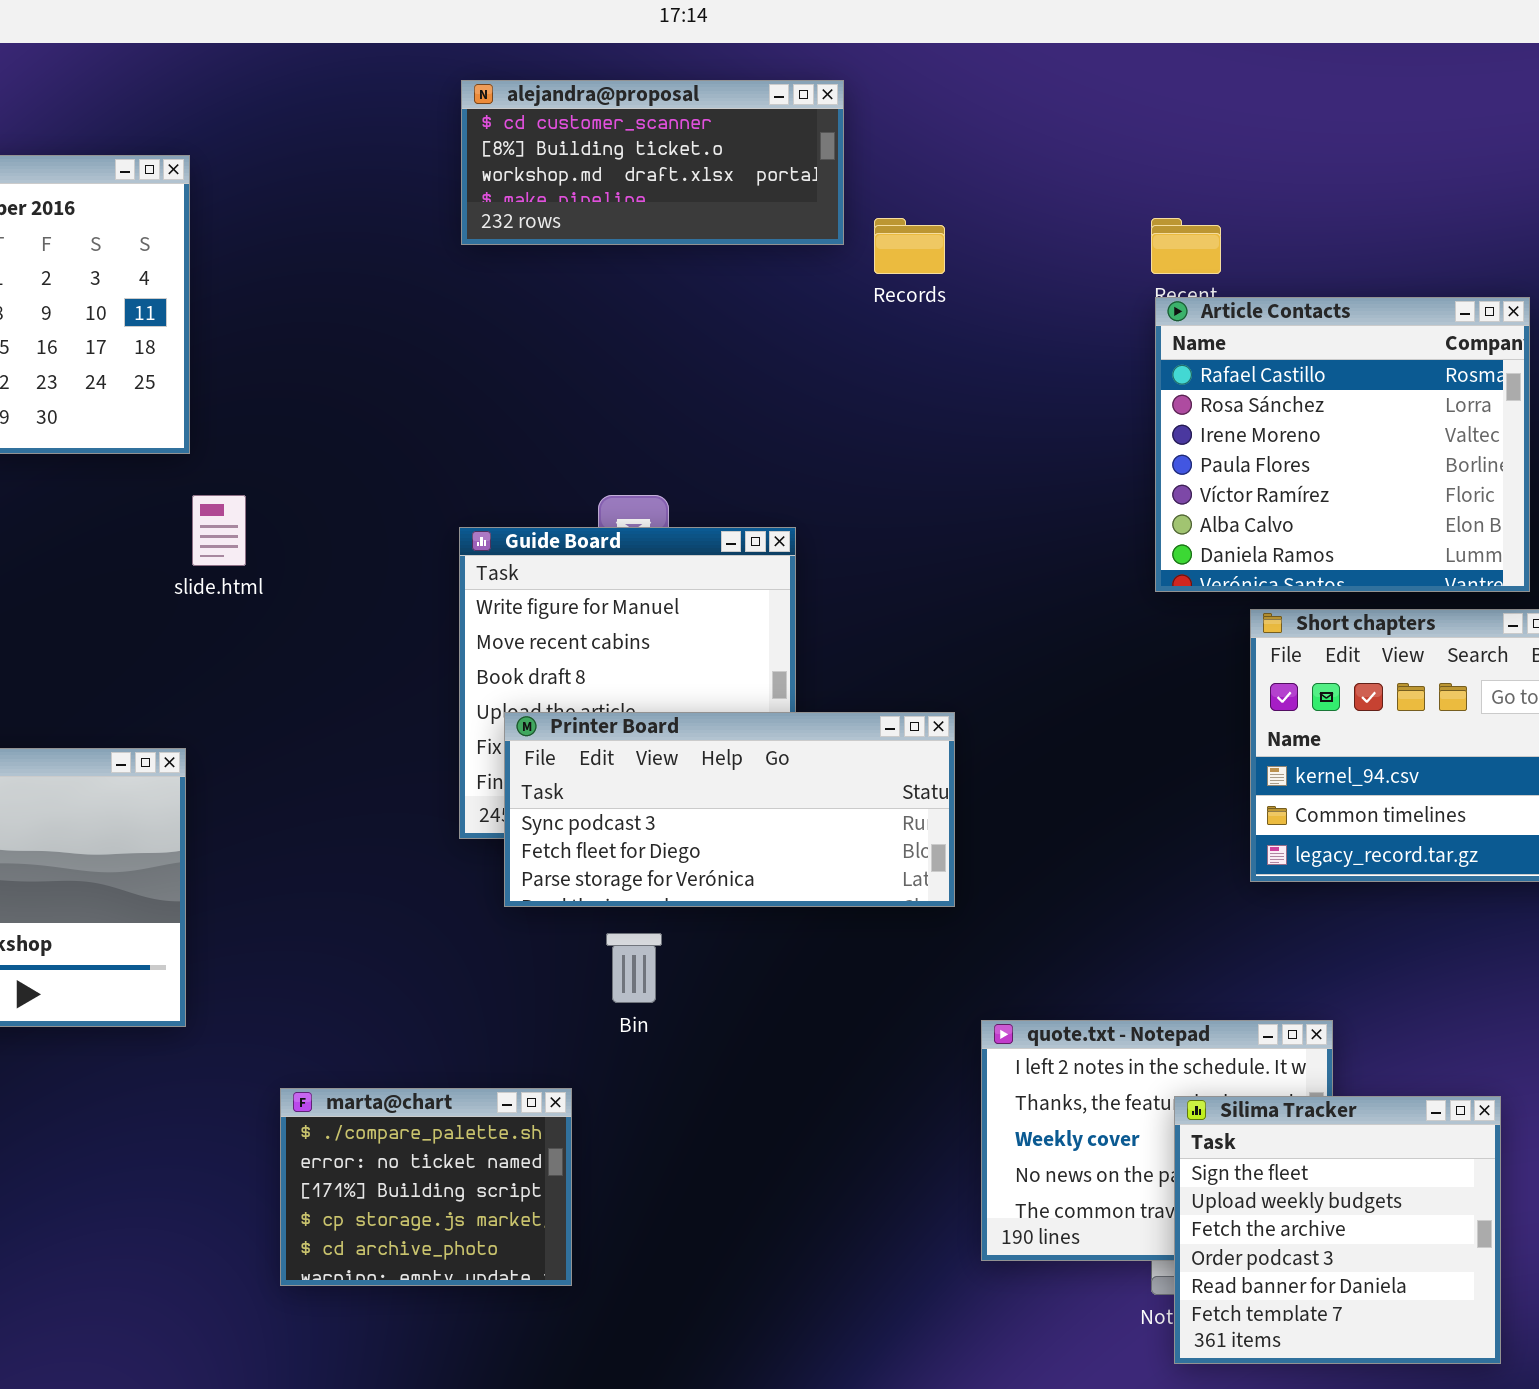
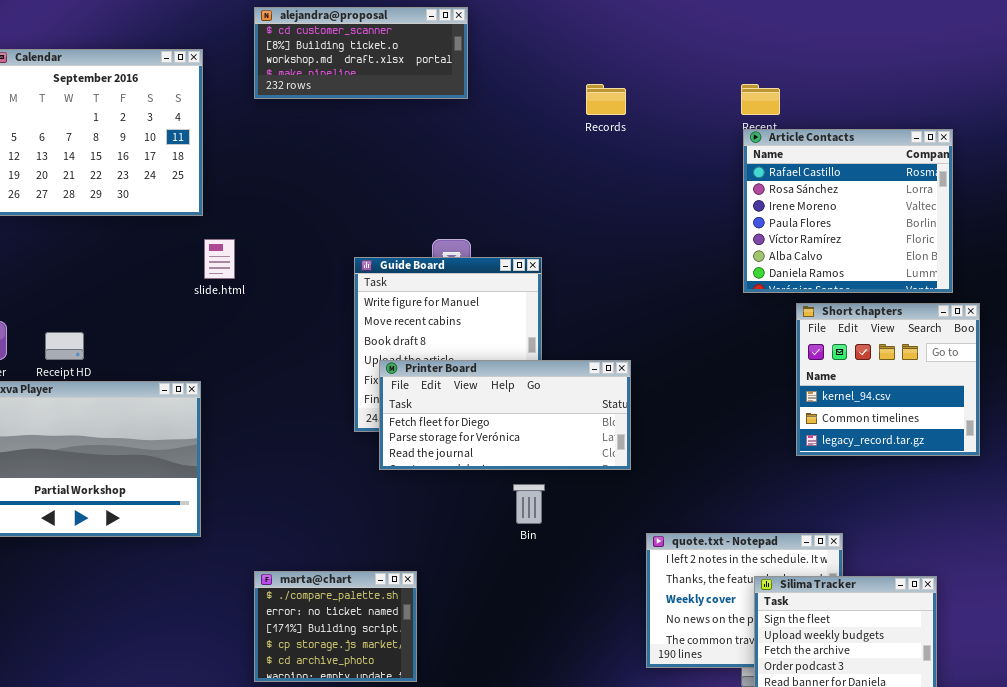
alejandra@proposal: [461,80,844,245] -> [254,7,468,99], moved
Printer Board: [504,712,955,907] -> [379,360,631,470], scrolled down 1 row
Bin: [606,933,662,1003] -> [513,484,545,524], moved

